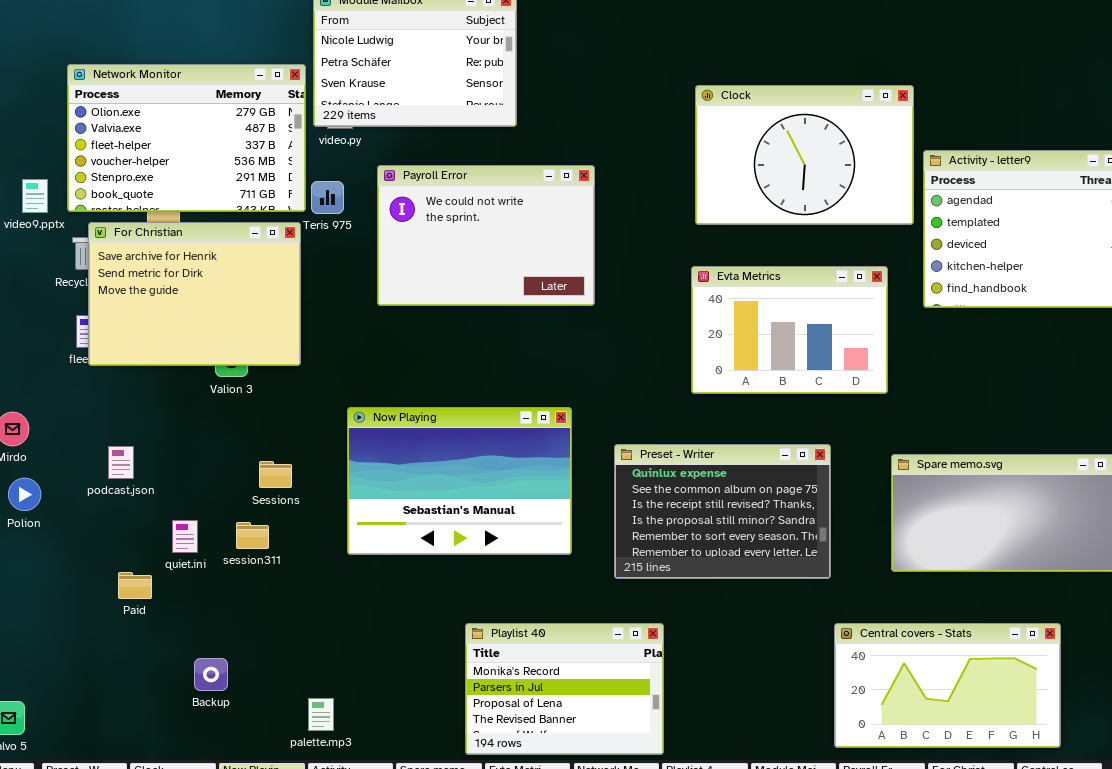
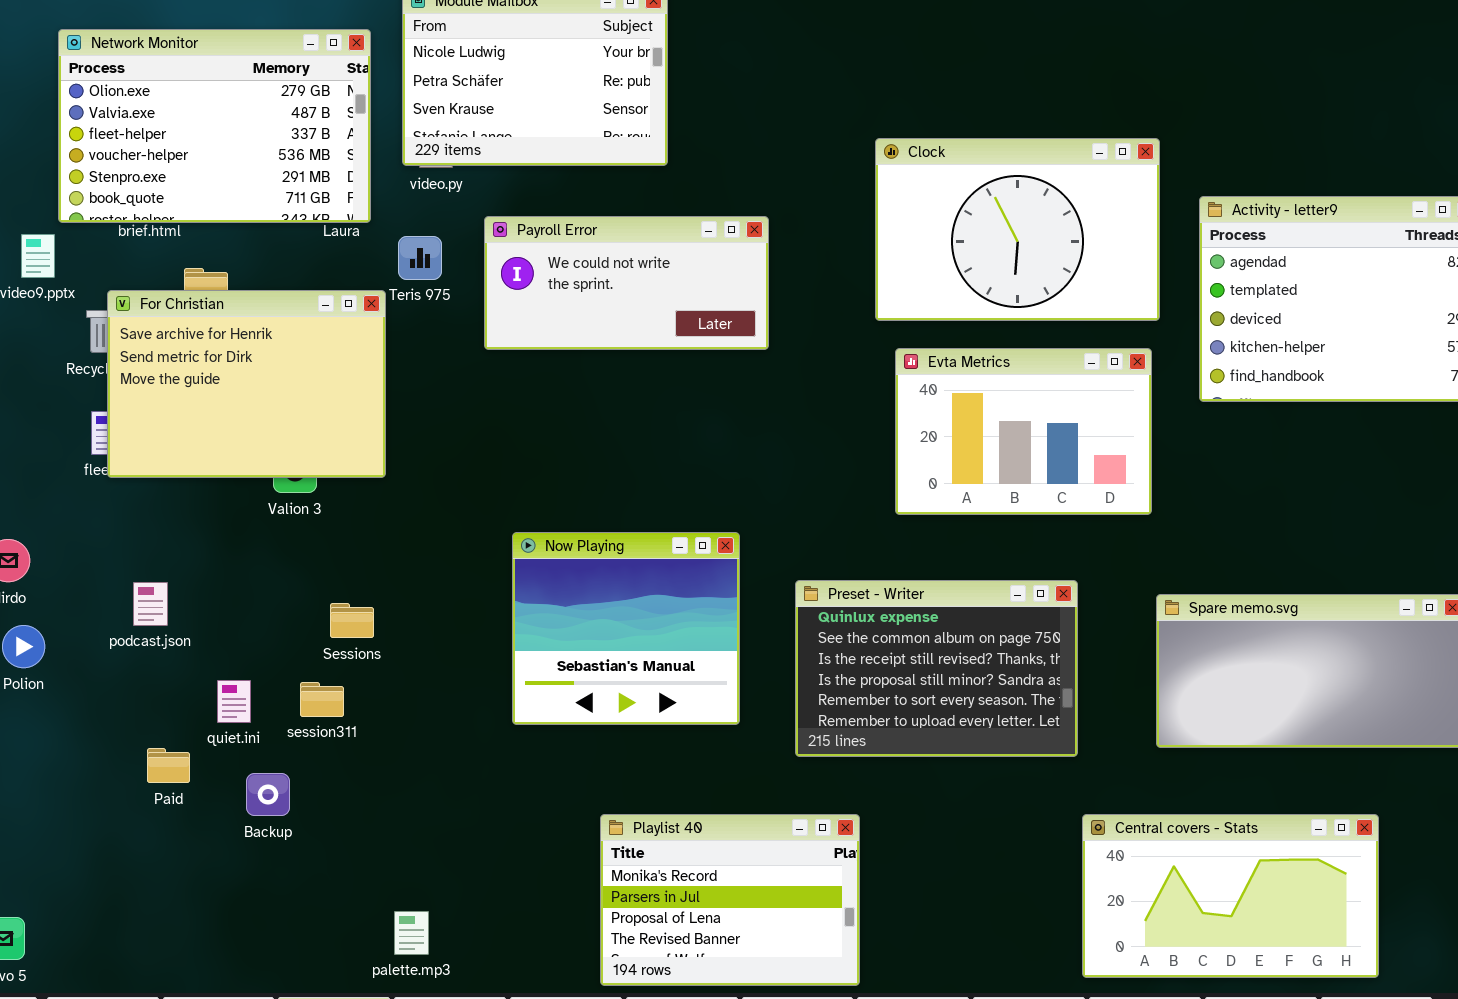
Network Monitor: [67,64,306,212] -> [58,29,371,223], moved
Clock: [695,85,914,225] -> [875,138,1160,321], moved
Payroll Error: [377,165,595,306] -> [484,216,769,350], resized
Now Playing: [347,407,572,555] -> [512,532,740,725], resized
Backup: [194,658,228,691] -> [246,773,290,816], moved

